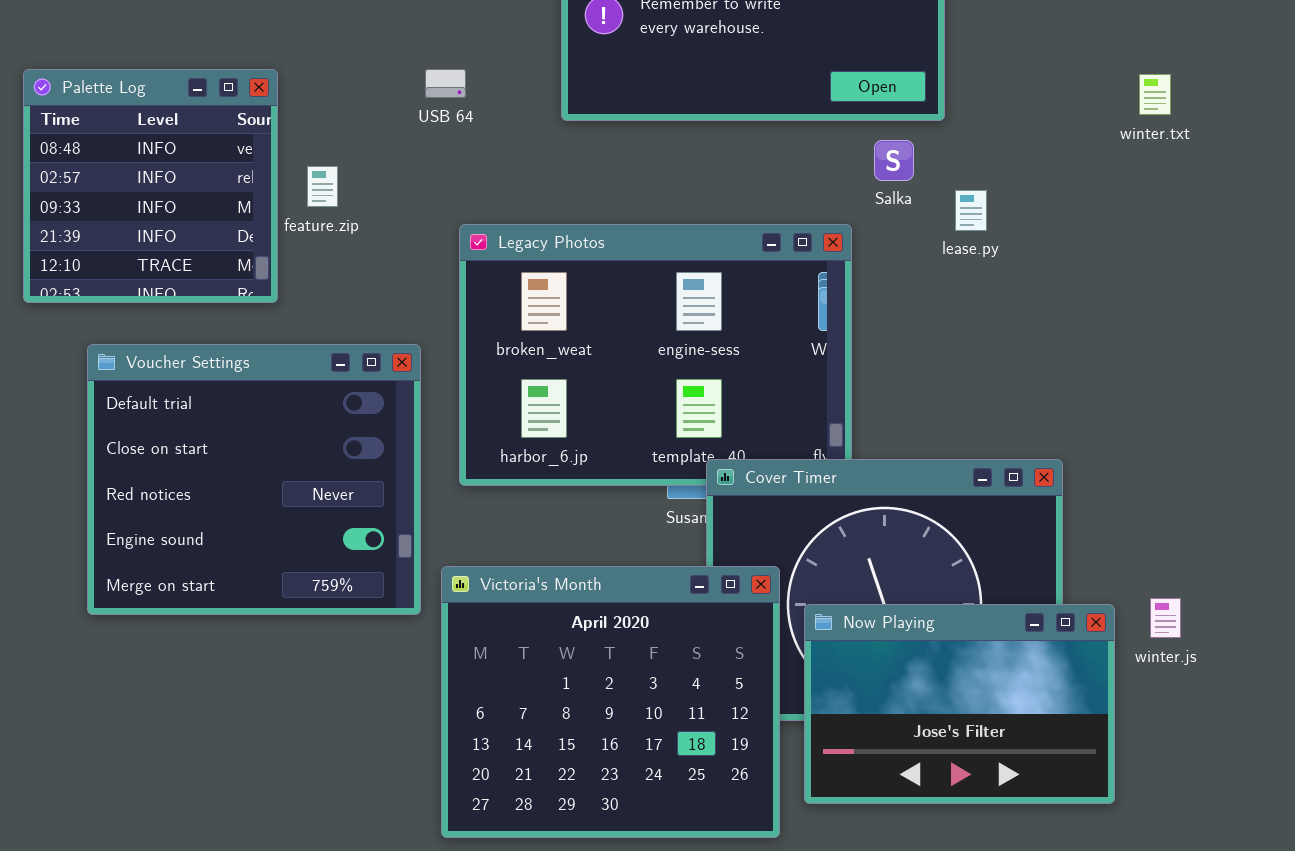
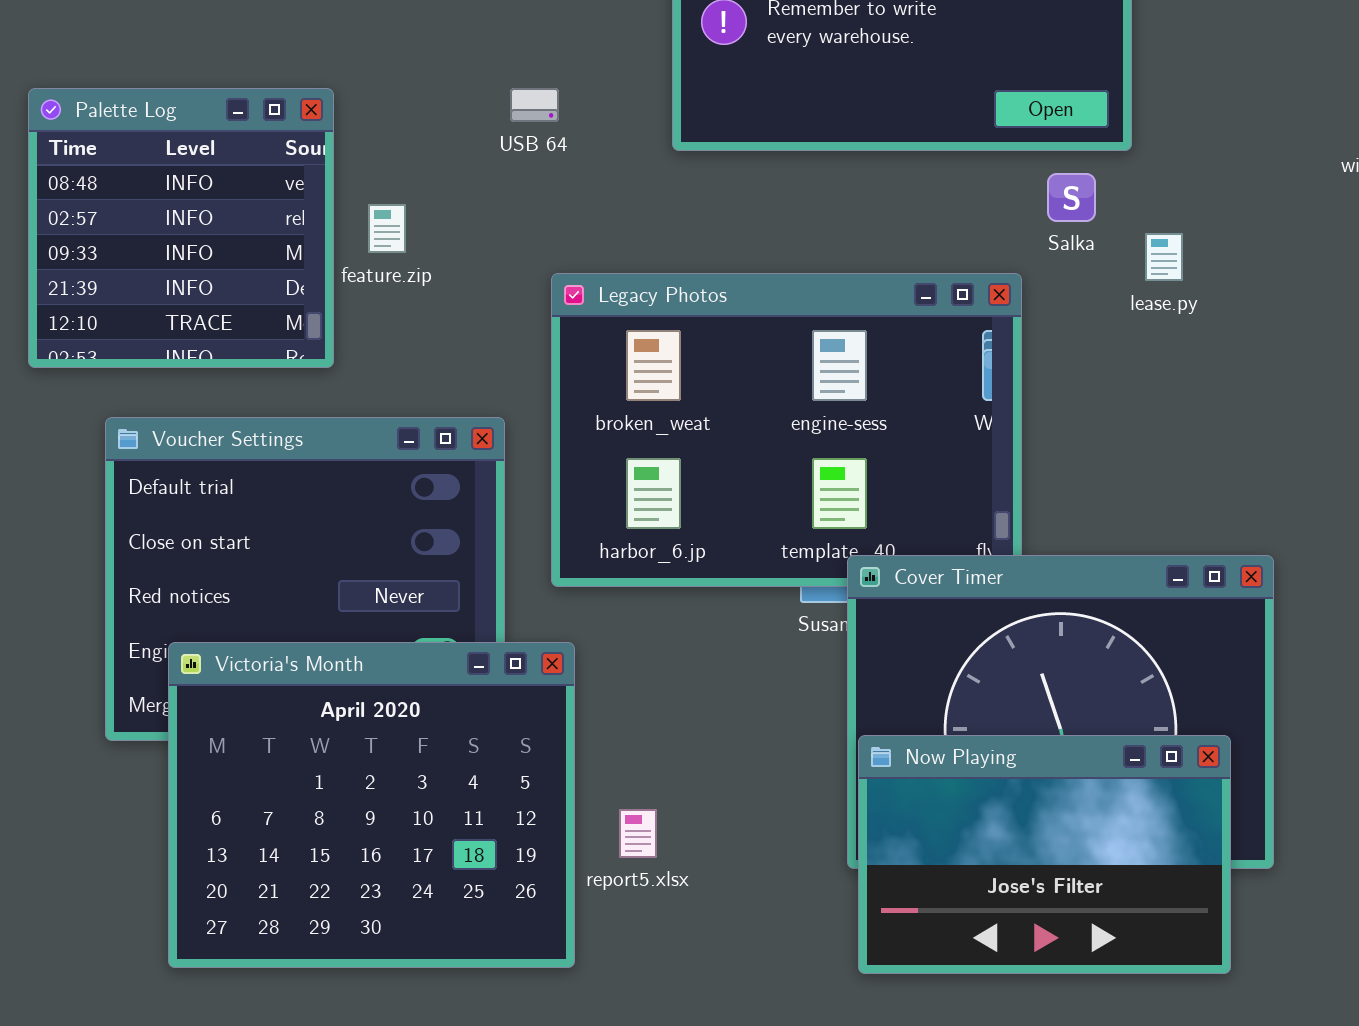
Victoria's Month: [441,566,780,838] -> [168,642,575,968], moved
Now Playing: [804,604,1115,804] -> [858,735,1231,974], moved

